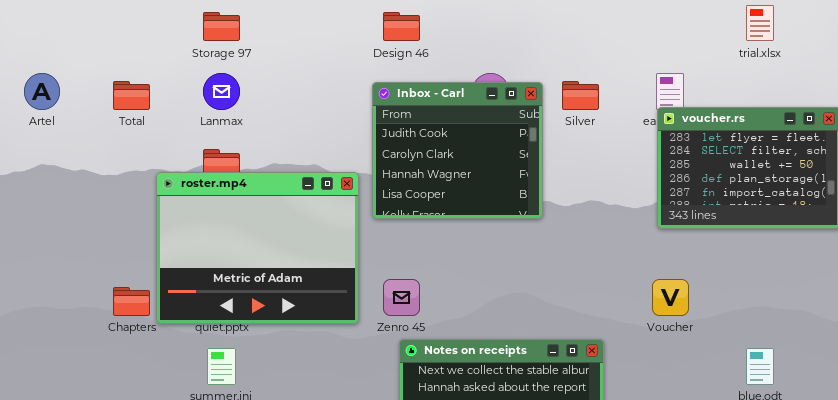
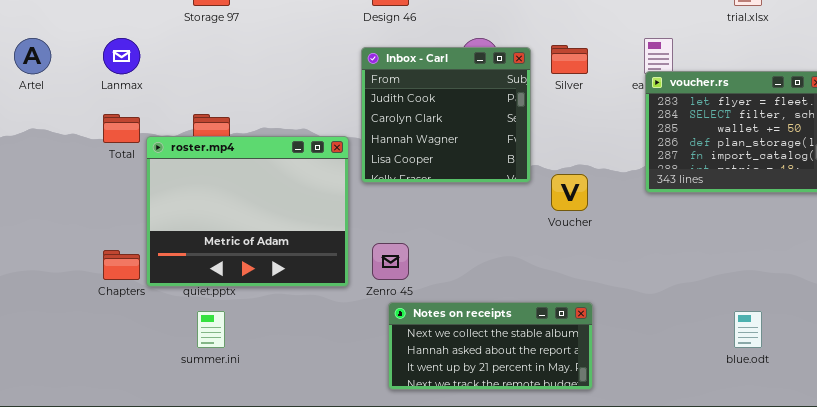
Lanmax: [203,73,240,110] -> [103,38,140,74], moved
Total: [113,81,150,110] -> [103,114,140,143], moved
Voucher: [652,279,689,316] -> [551,174,588,211], moved

